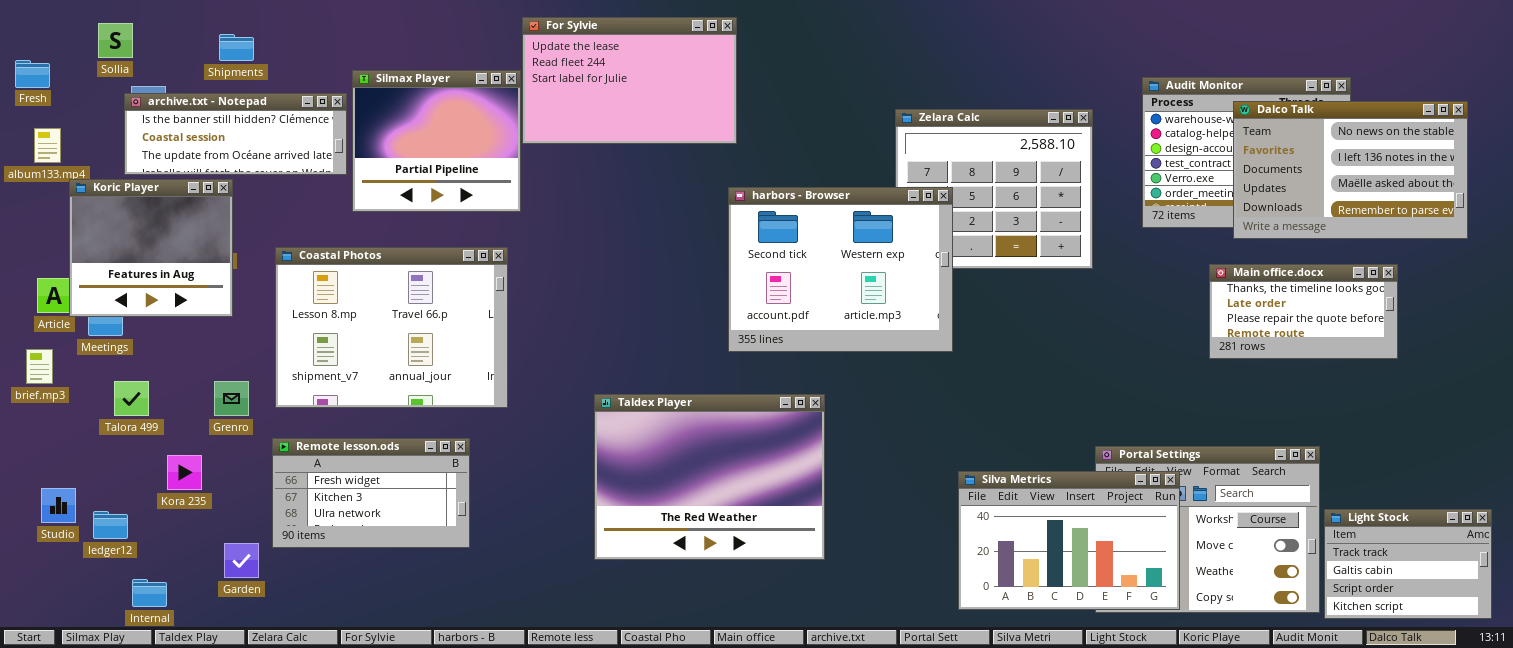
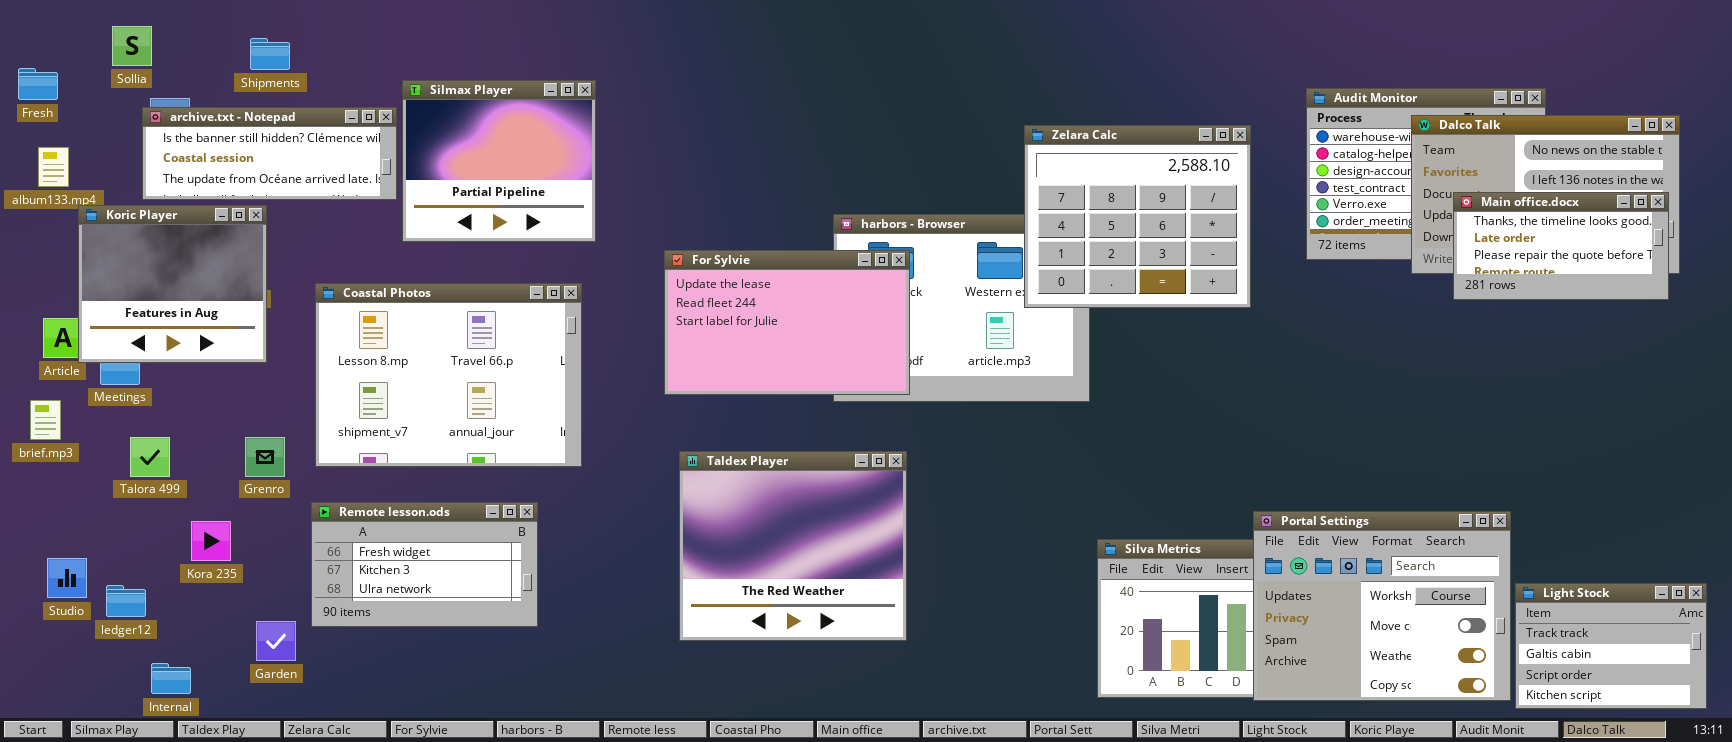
For Sylvie: [522,17,737,144] -> [664,250,910,395], moved
Zelara Calc: [895,109,1093,269] -> [1024,125,1251,308], raised
Main office.docx: [1209,264,1398,359] -> [1453,192,1669,300], moved
Taldex Player: [594,394,825,560] -> [679,451,907,641], resized
Portal Settings: [1095,446,1320,613] -> [1253,511,1511,701], raised

